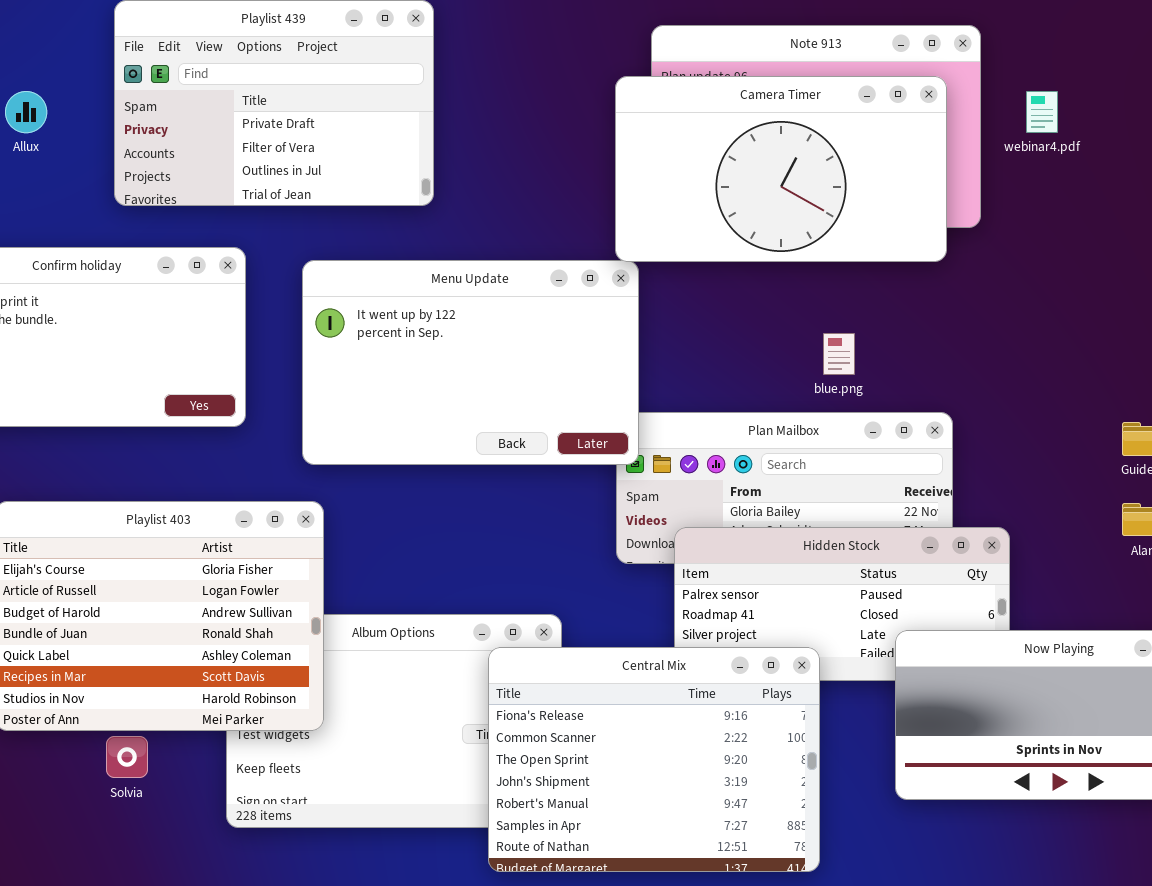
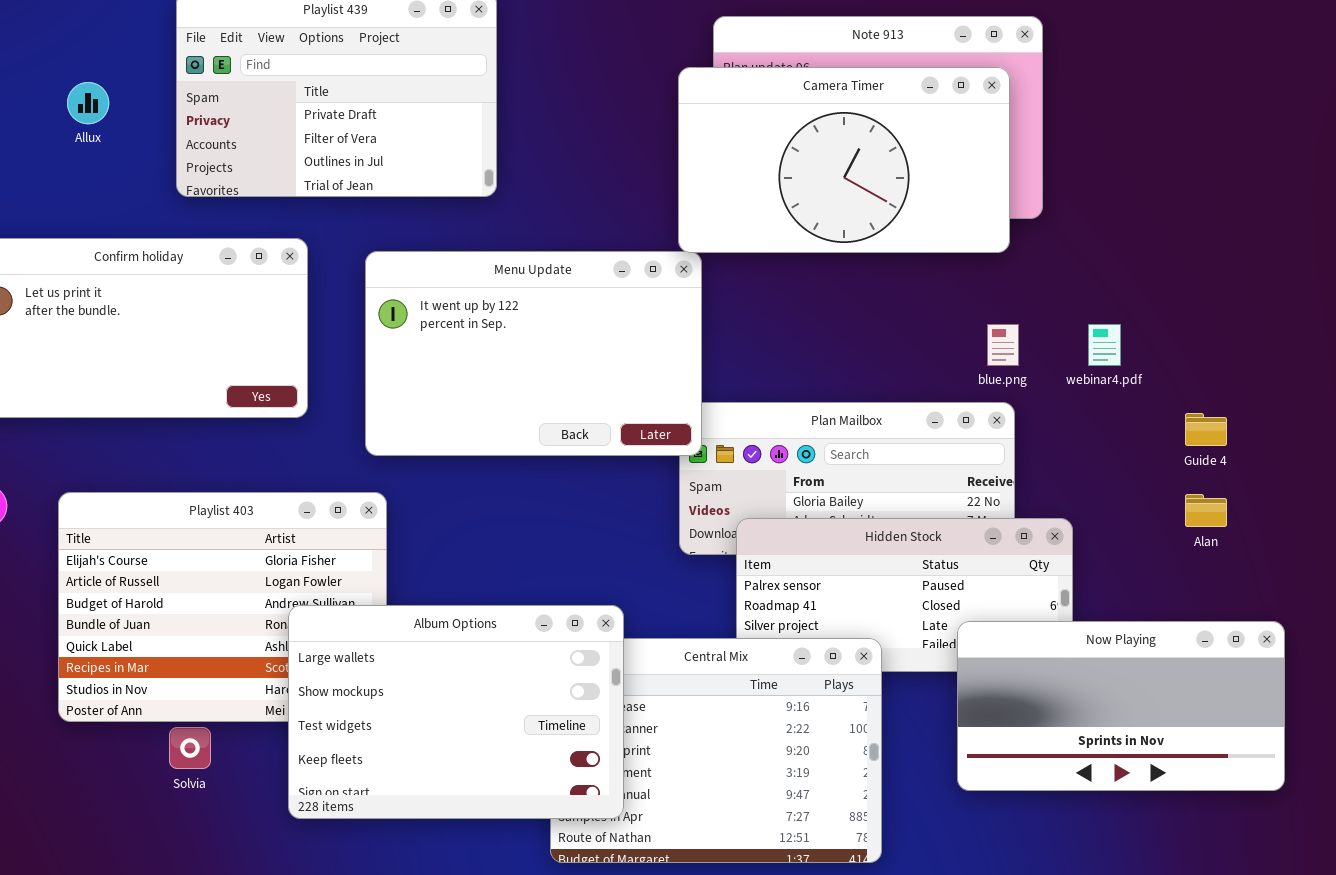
webinar4.pdf: [1026,91,1058,133] -> [1088,324,1121,366], moved
blue.png: [823,333,855,375] -> [987,324,1019,366], moved
Album Options: [226,614,562,828] -> [288,605,624,819], raised

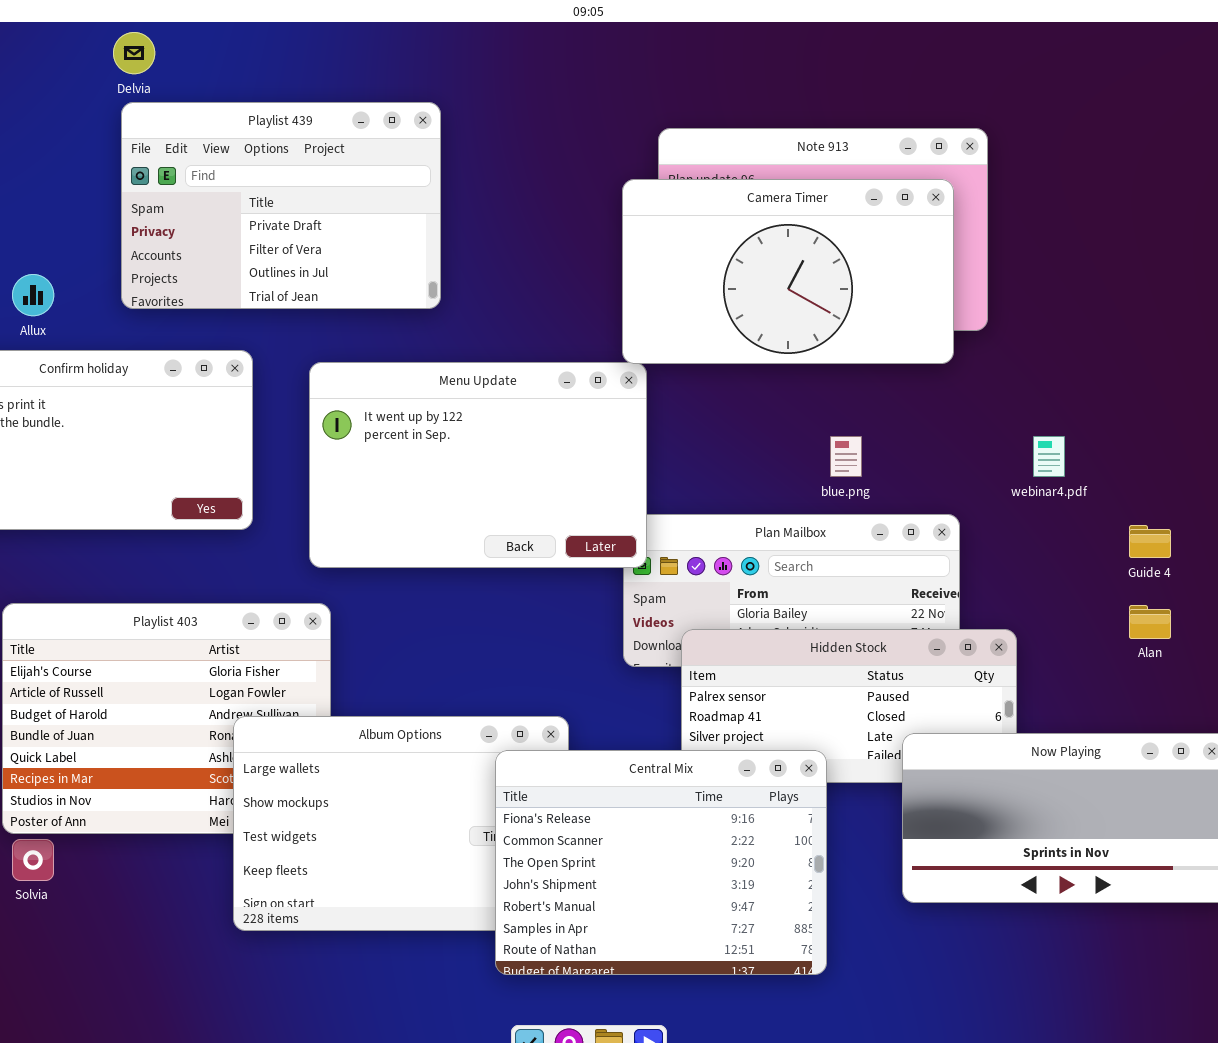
Allux: [67,82,109,124] -> [12,274,54,316], moved
blue.png: [987,324,1019,366] -> [830,436,862,477], moved
Central Mix: [550,638,882,863] -> [495,750,827,975], raised
Solvia: [169,727,211,769] -> [12,839,54,881], moved

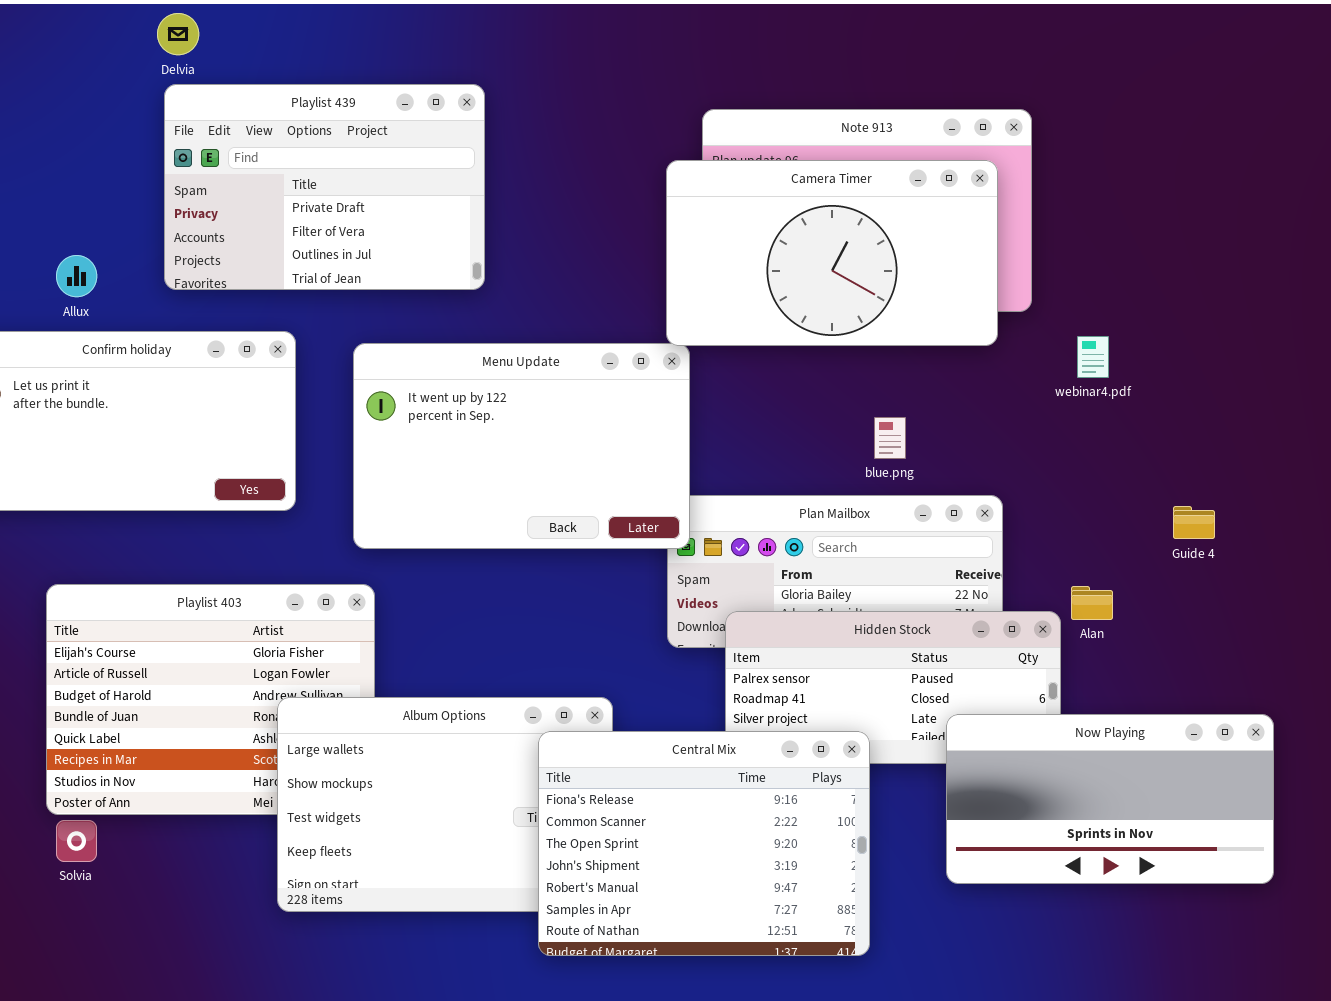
webinar4.pdf: [1033,436,1065,477] -> [1077,336,1109,378], moved
Alan: [1129,605,1171,639] -> [1071,586,1113,620], moved

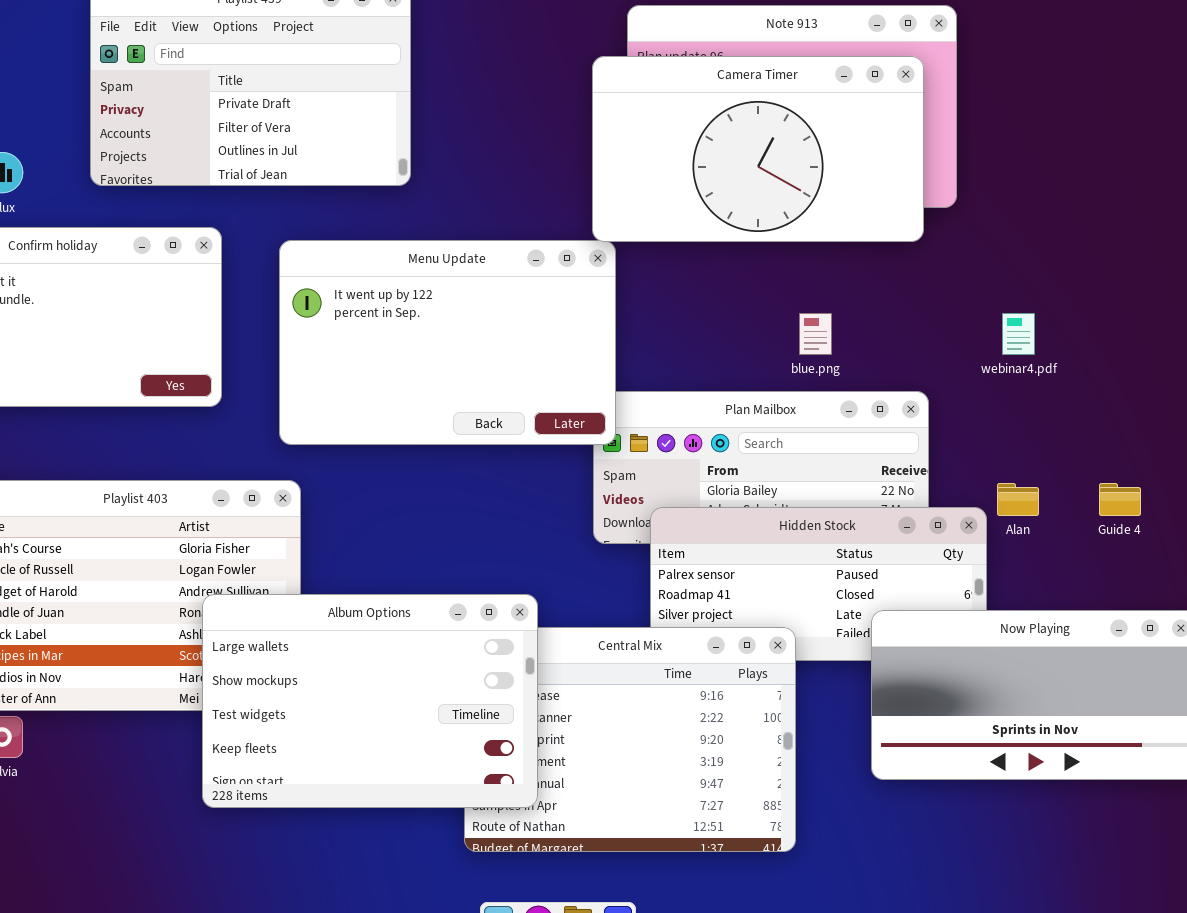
webinar4.pdf: [1077,336,1109,378] -> [1002,313,1035,355], moved
Guide 4: [1173,506,1215,539] -> [1099,483,1141,516], moved
Album Options: [277,697,613,912] -> [202,594,538,808], raised

